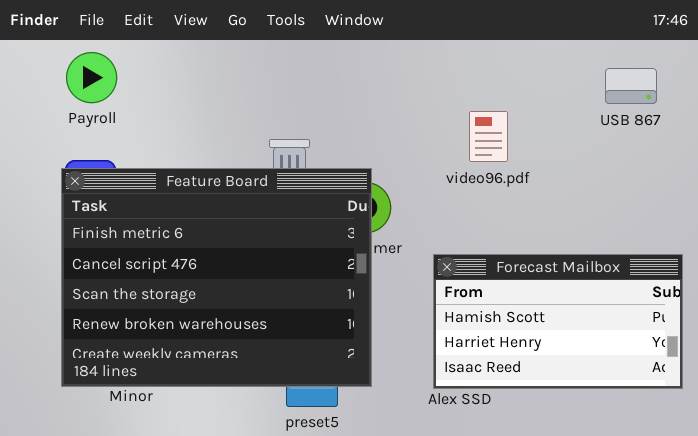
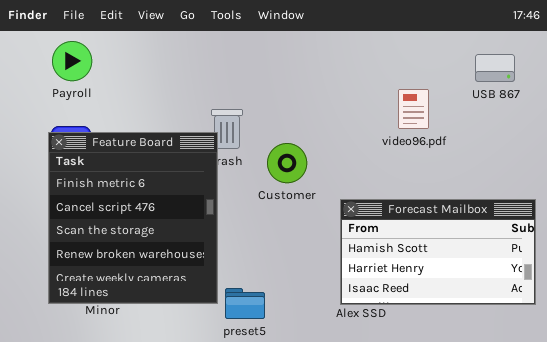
video96.pdf: [469,111,508,162] -> [398,89,429,129], moved
Feature Board: [61,168,372,387] -> [48,132,218,304], resized

